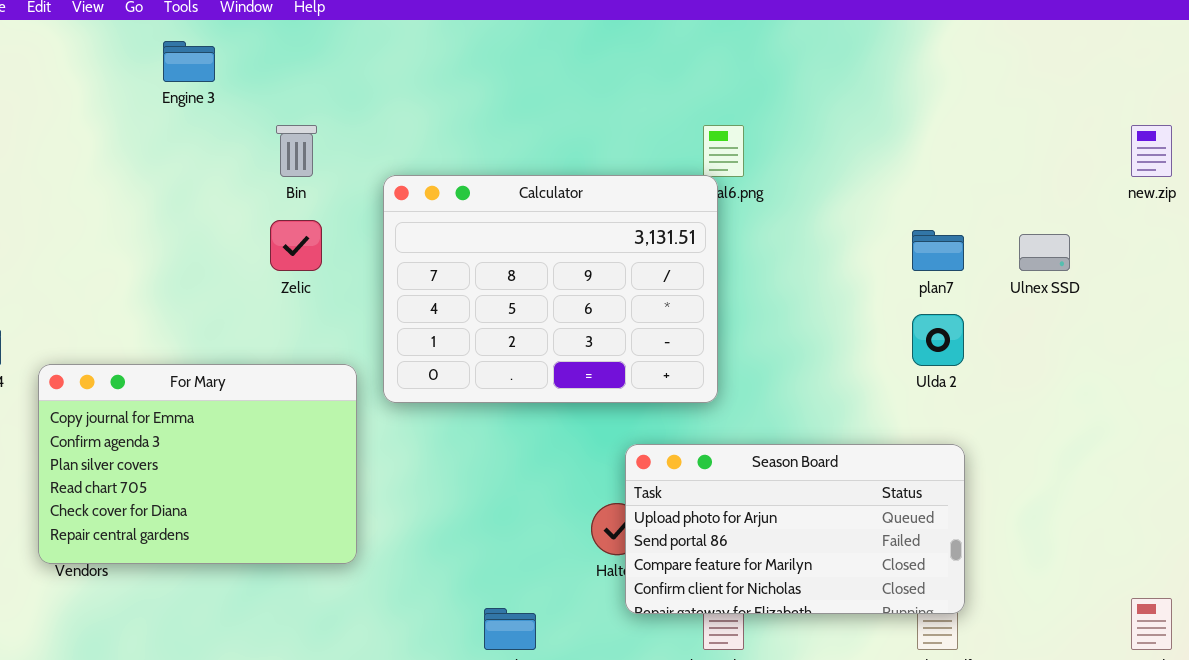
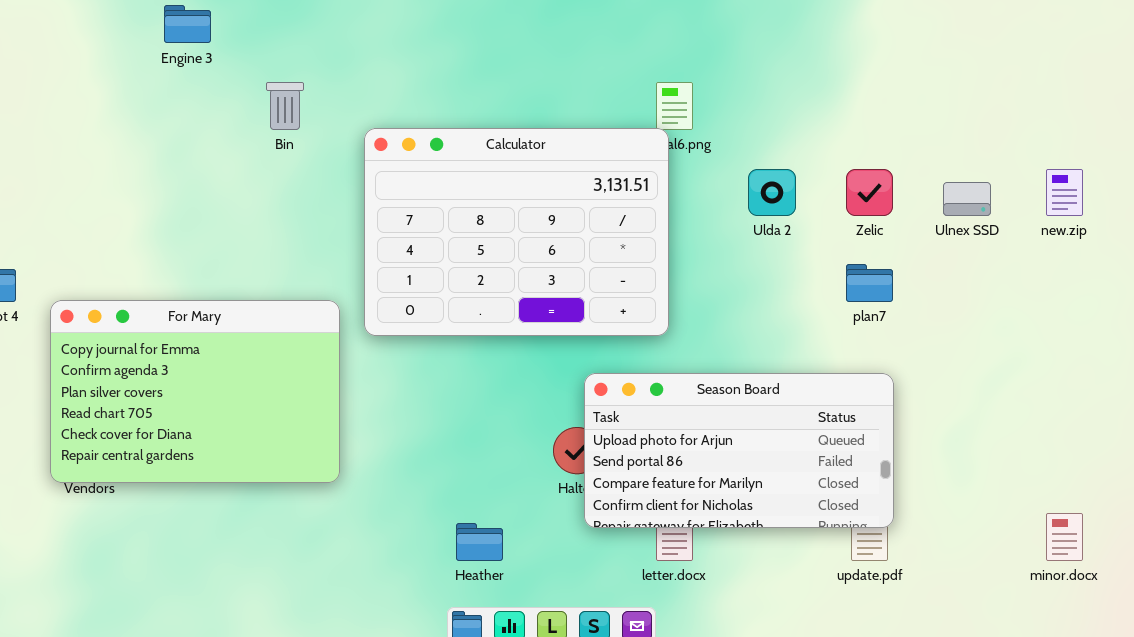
new.zip: [1131,125,1172,177] -> [1046,169,1083,216], moved
Zelic: [270,220,322,271] -> [846,169,893,216], moved
plan7: [912,230,964,271] -> [846,264,893,302], moved
Ulda 2: [912,314,964,366] -> [748,169,796,216], moved

